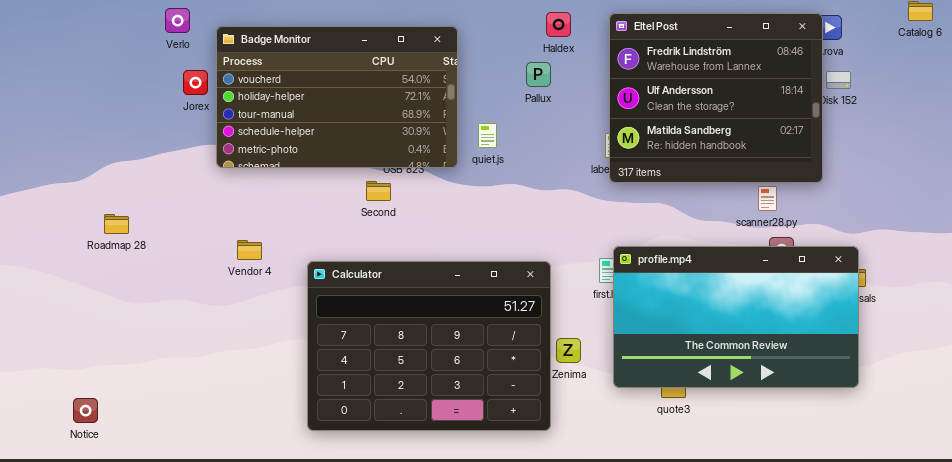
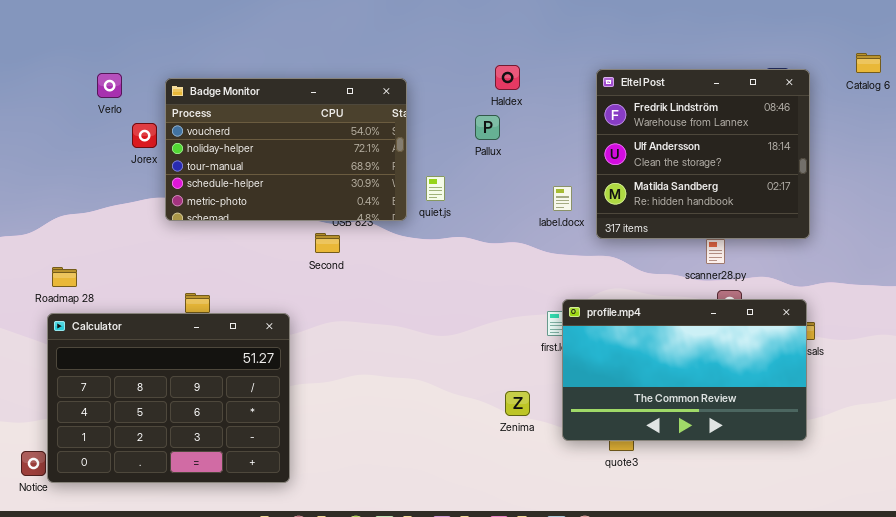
Verlo: [165,8,190,33] -> [97,73,122,98], moved
Eltel Post: [609,13,823,183] -> [596,69,810,239], moved
Calculator: [307,261,551,431] -> [47,313,290,483], moved

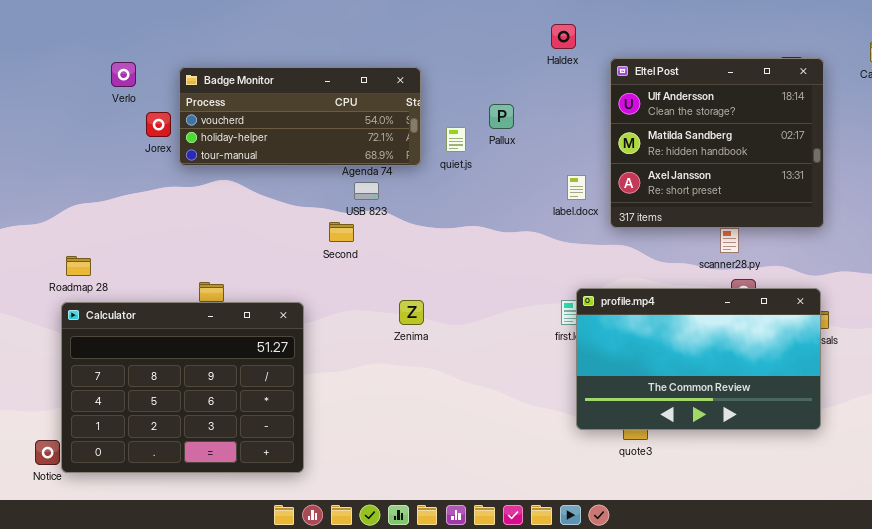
Haldex: [495,65,520,90] -> [551,24,576,49], moved
Eltel Post: [596,69,810,239] -> [610,58,824,228], scrolled down 1 row
Badge Monitor: [165,78,407,221] -> [179,67,421,166], resized
quiet.js: [426,176,445,201] -> [446,127,466,152], moved
Zenima: [505,391,530,416] -> [399,300,424,325], moved

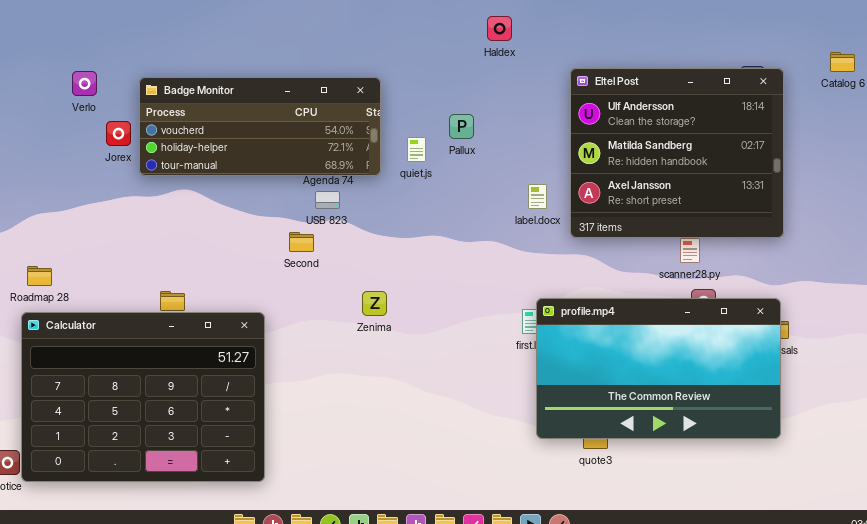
Haldex: [551,24,576,49] -> [487,16,512,41], moved
Zenima: [399,300,424,325] -> [362,291,387,316], moved

